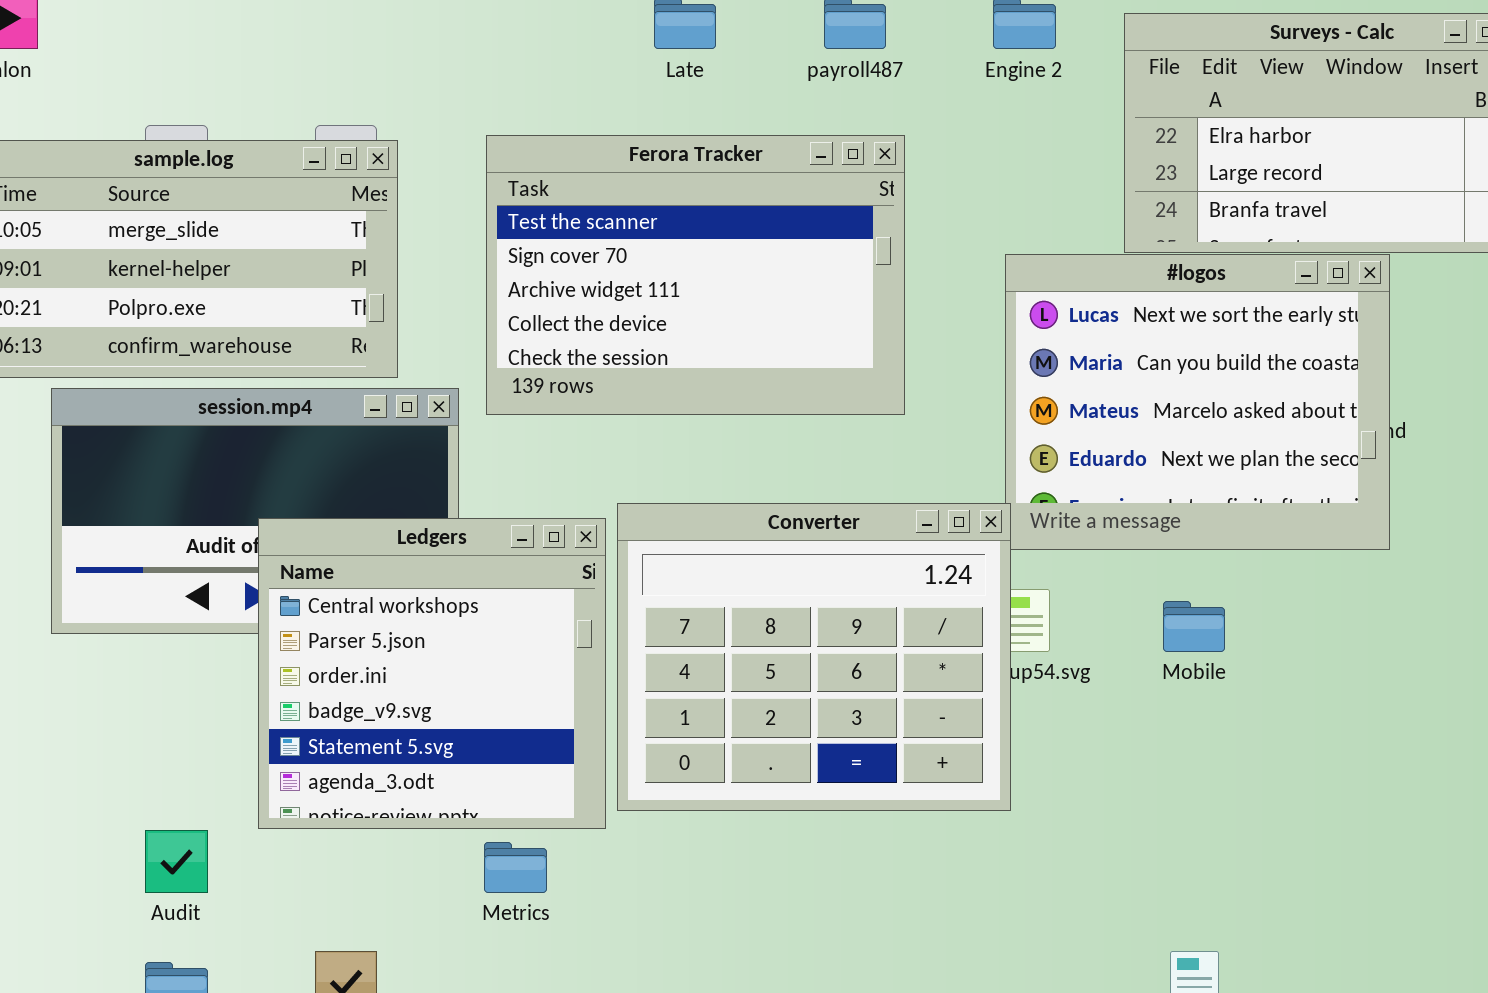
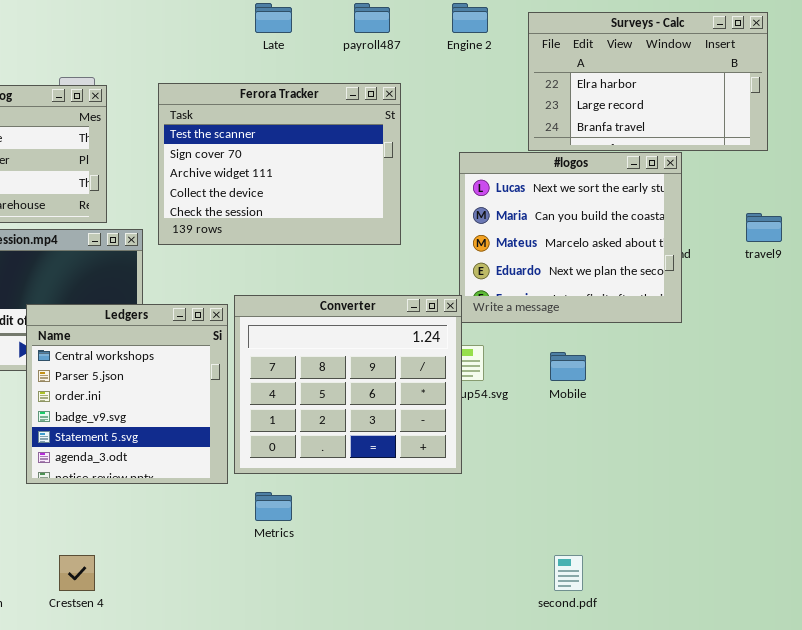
Metrics: [484,842,547,893] -> [255,492,292,521], moved

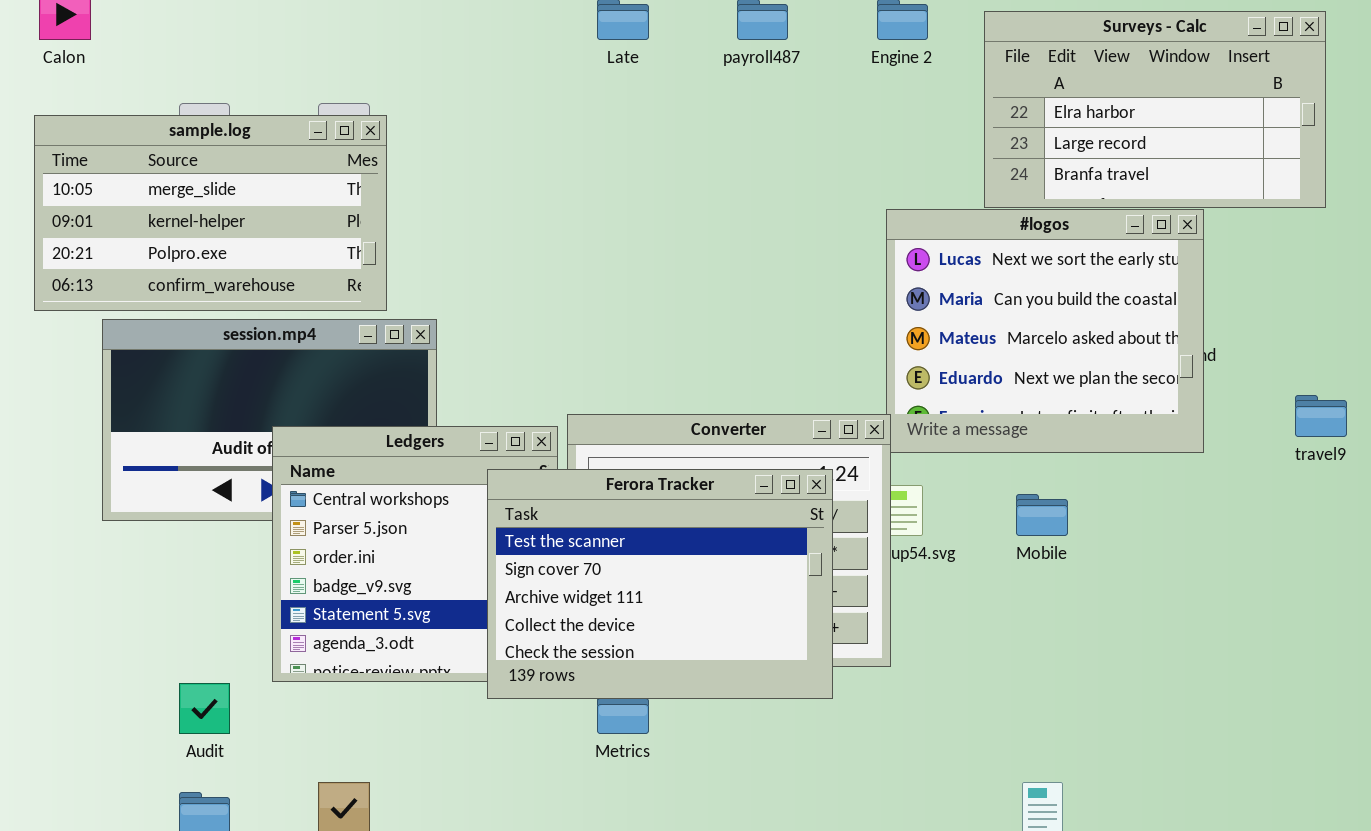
Ferora Tracker: [158,83,401,245] -> [487,469,833,699], moved
travel9: [746,213,782,242] -> [1295,395,1347,437], moved

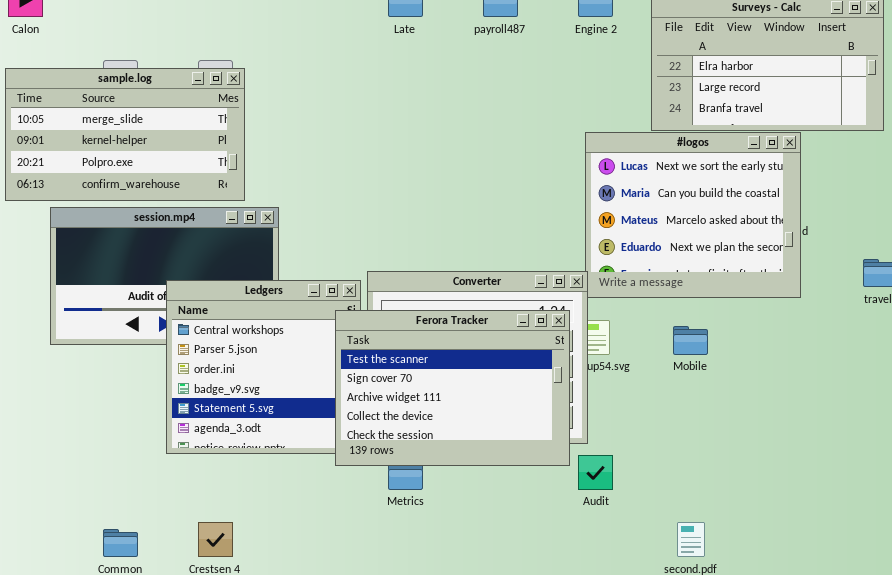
Ferora Tracker: [487,469,833,699] -> [335,310,570,466], moved
Audit: [179,683,230,734] -> [578,455,613,490], moved

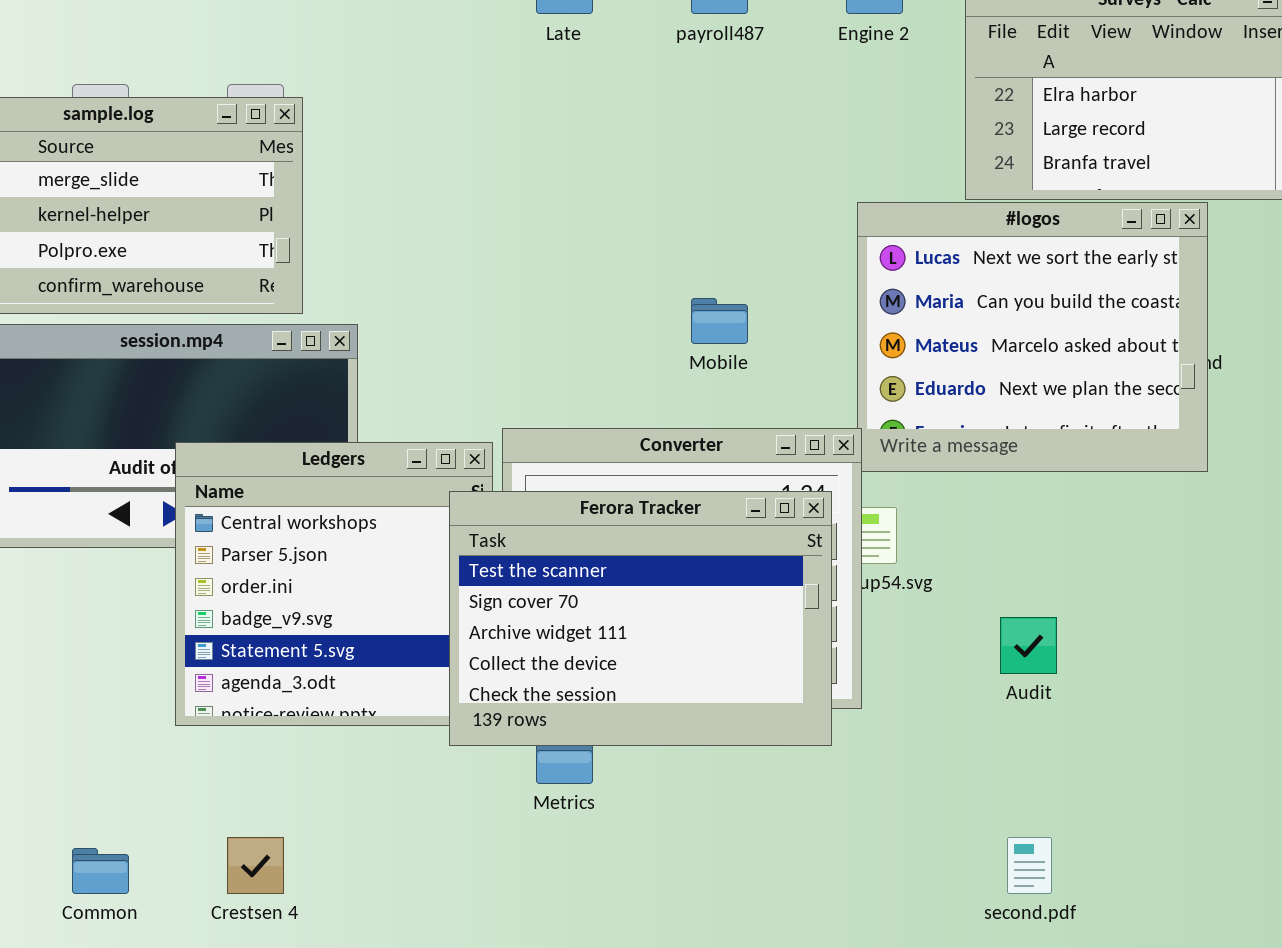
Mobile: [673,326,708,355] -> [691,298,748,344], moved
Audit: [578,455,613,490] -> [1000,617,1057,674], moved

